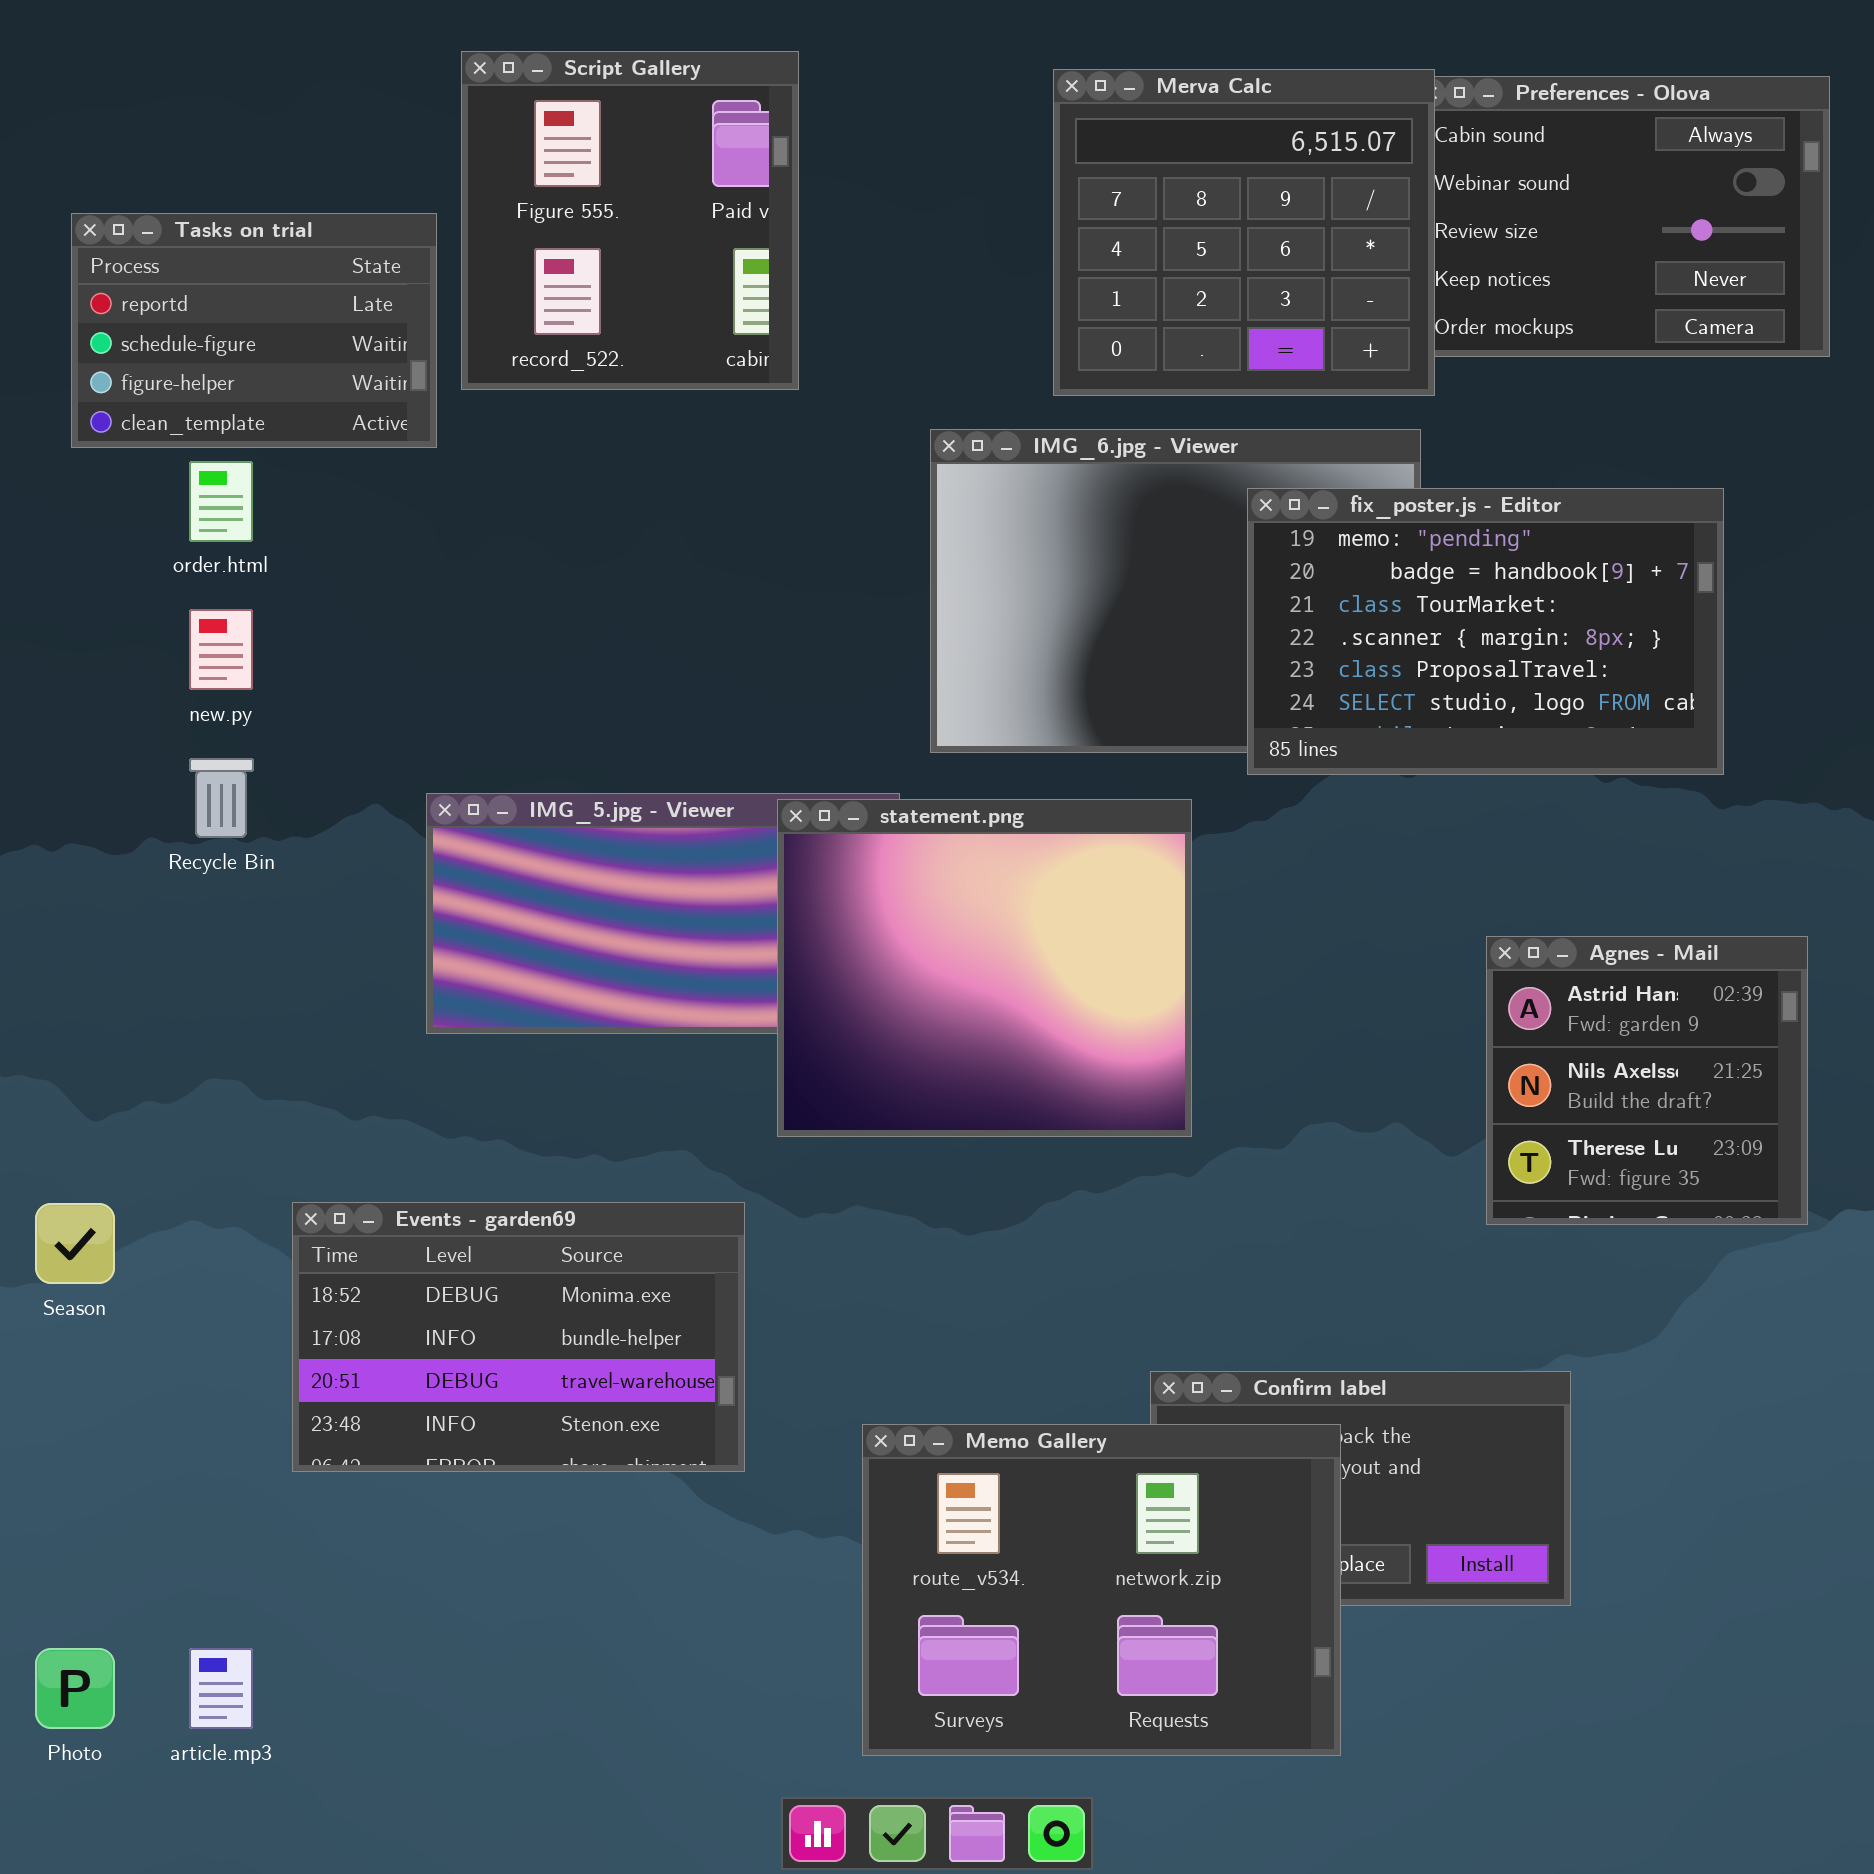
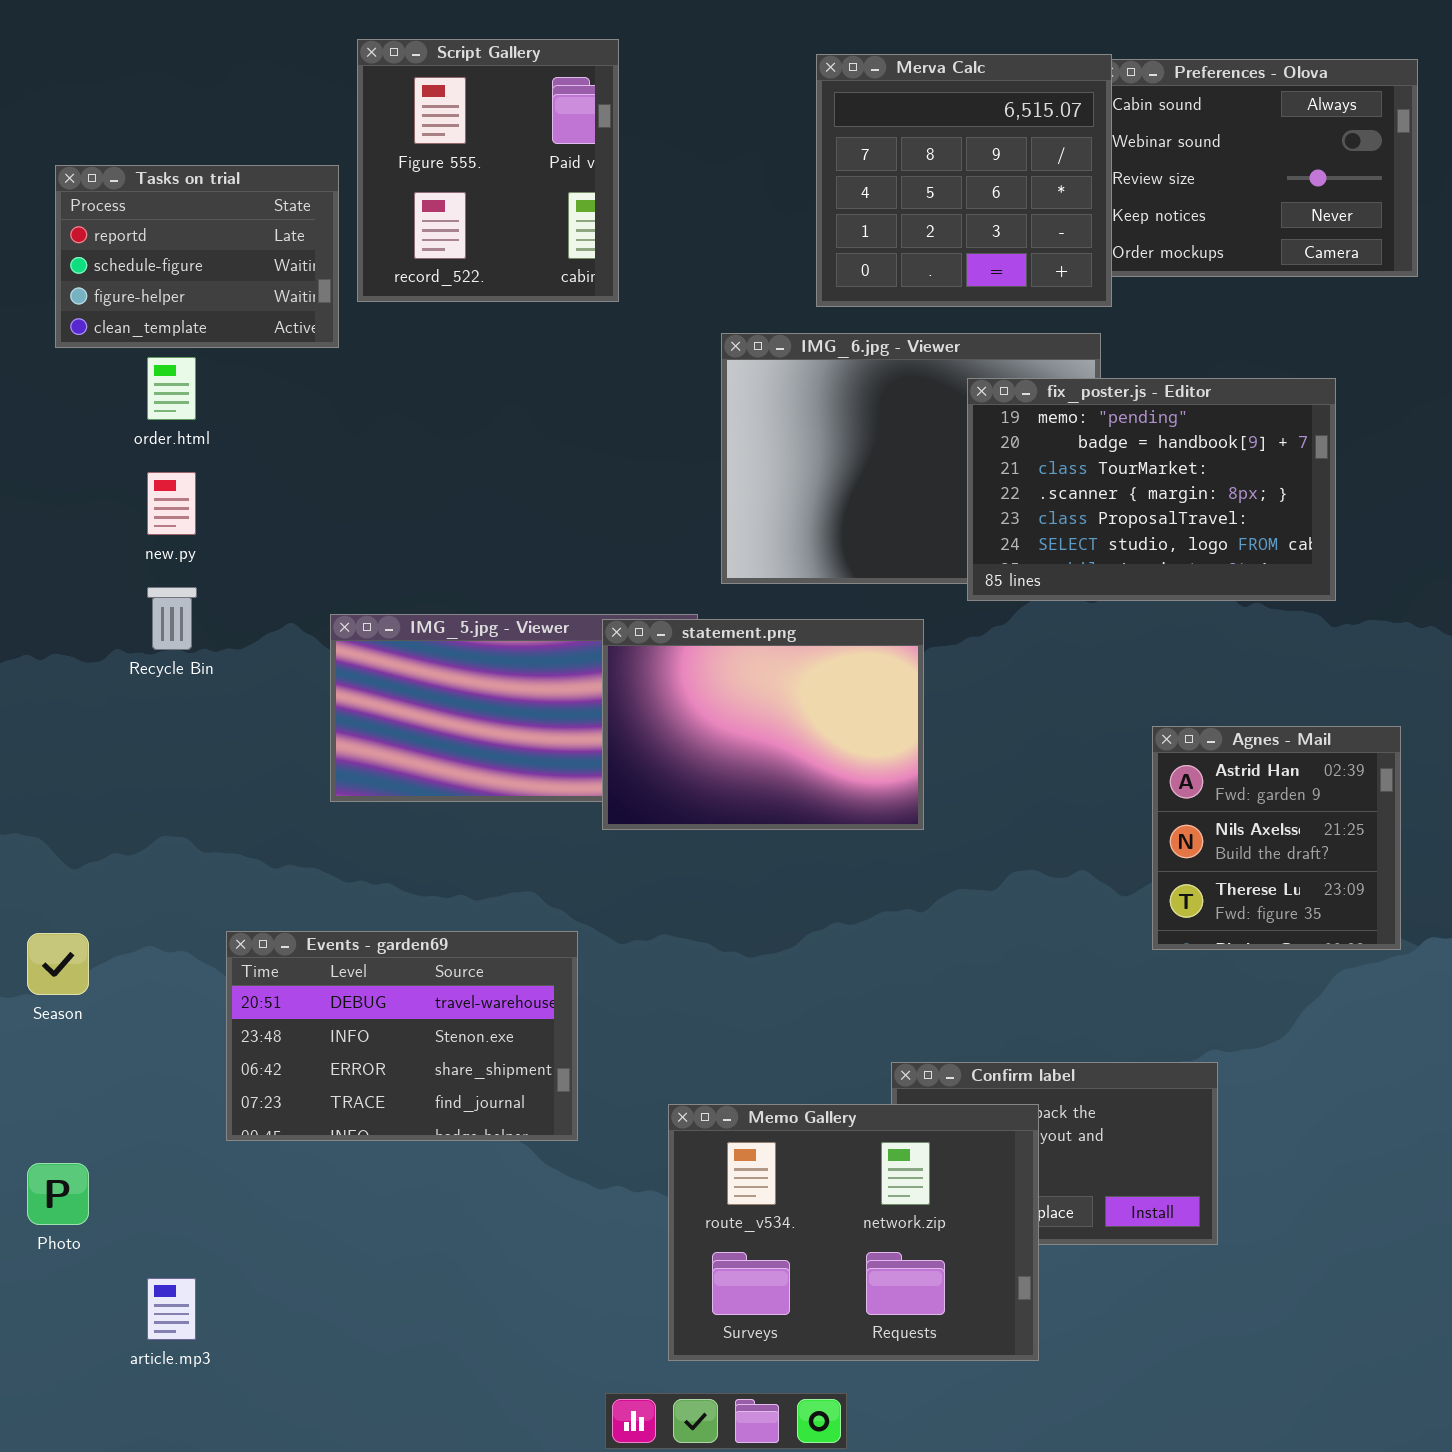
statement.png: [777,799,1192,1137] -> [602,619,924,830], resized
Events - garden69: [292,1202,745,1472] -> [226,931,578,1141], scrolled down 2 rows
Photo: [35,1648,115,1729] -> [27,1163,89,1225], moved

